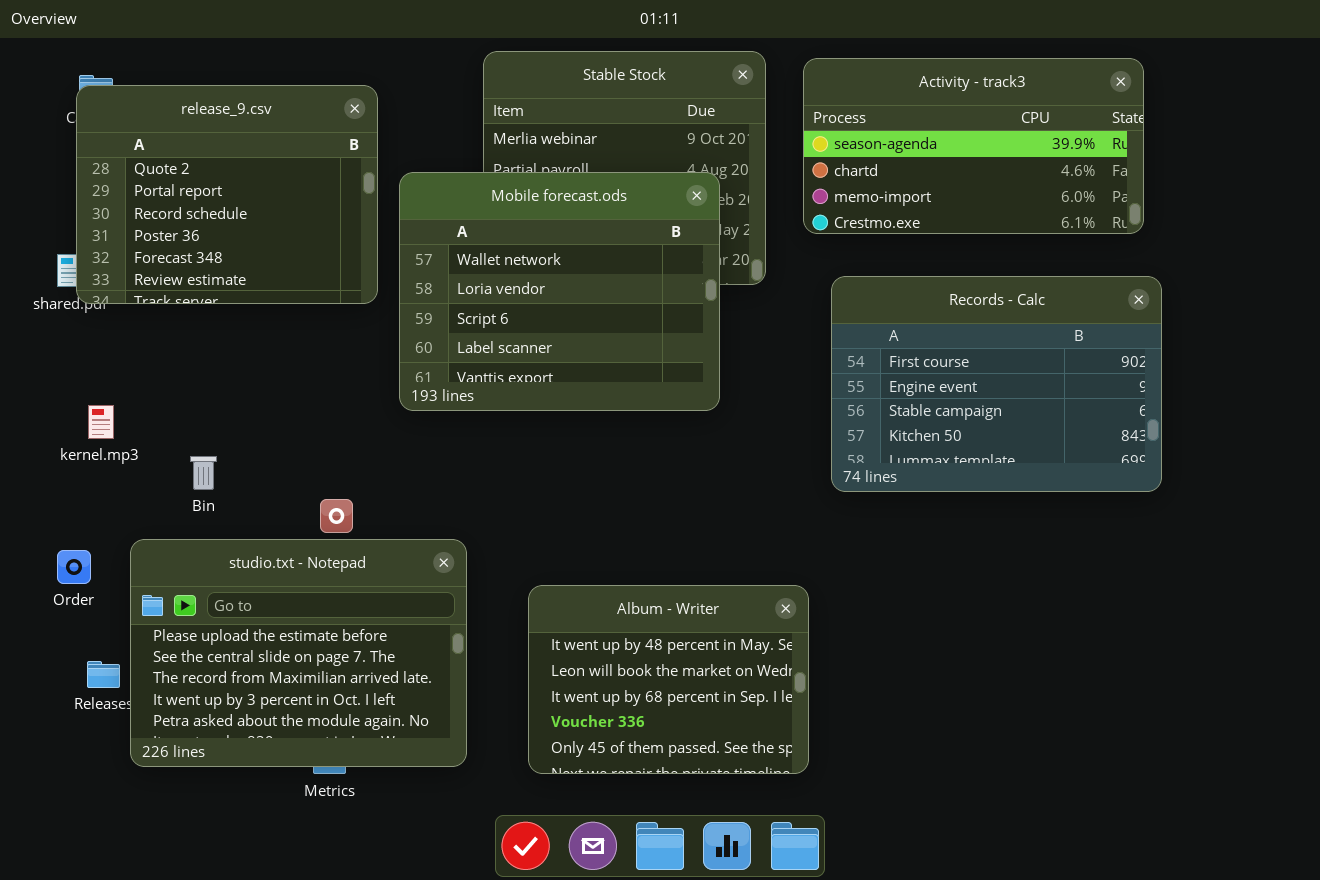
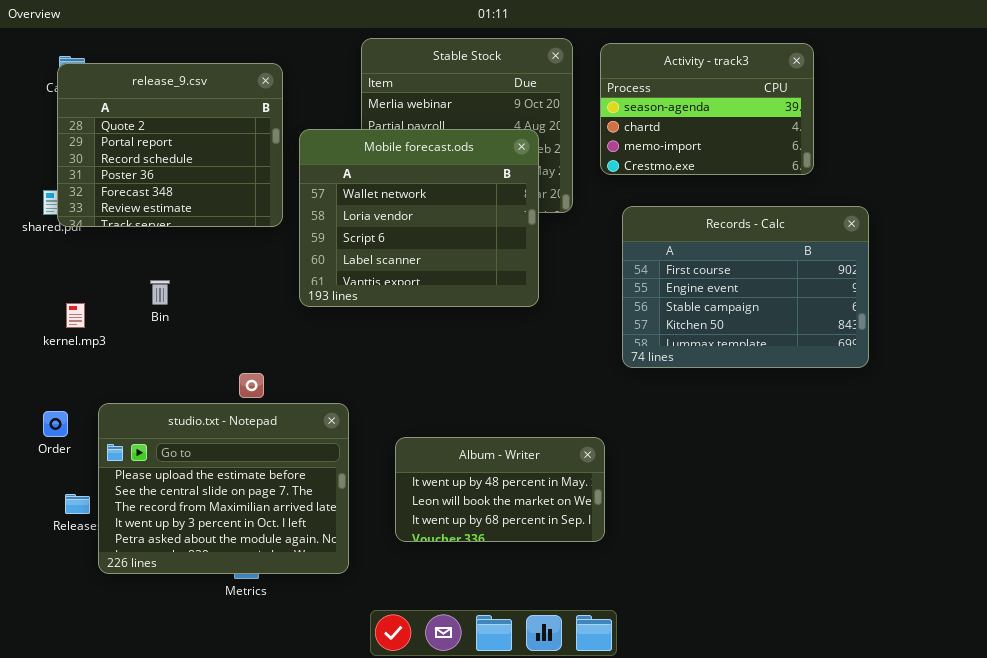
Activity - track3: [803,58,1144,234] -> [600,43,814,175], resized
Bin: [190,456,217,490] -> [150,280,170,305], moved
Album - Writer: [528,585,809,774] -> [395,437,605,542], resized

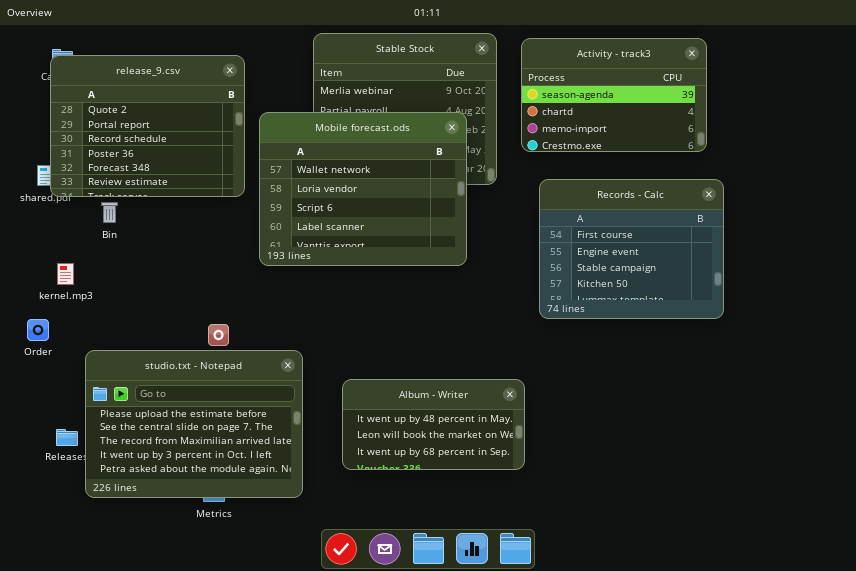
Records - Calc: [622,206,869,368] -> [539,179,724,319], resized
Bin: [150,280,170,305] -> [101,202,118,223], moved
Order: [43,411,68,437] -> [27,319,49,341], moved

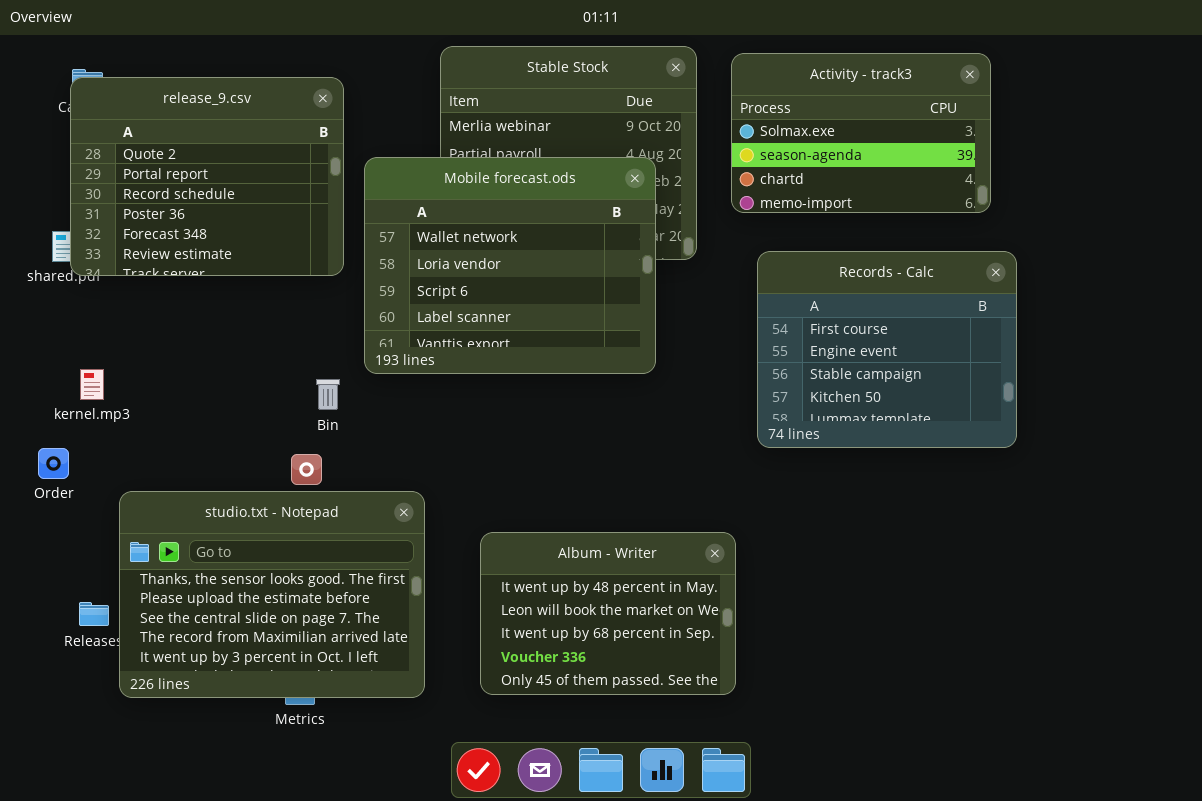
Activity - track3: [521,38,707,152] -> [731,53,991,213], scrolled up 1 row
Bin: [101,202,118,223] -> [316,379,340,410], moved
studio.txt - Notepad: [85,350,303,498] -> [119,491,425,698], scrolled up 1 row
Album - Writer: [342,379,525,470] -> [480,532,736,695], resized

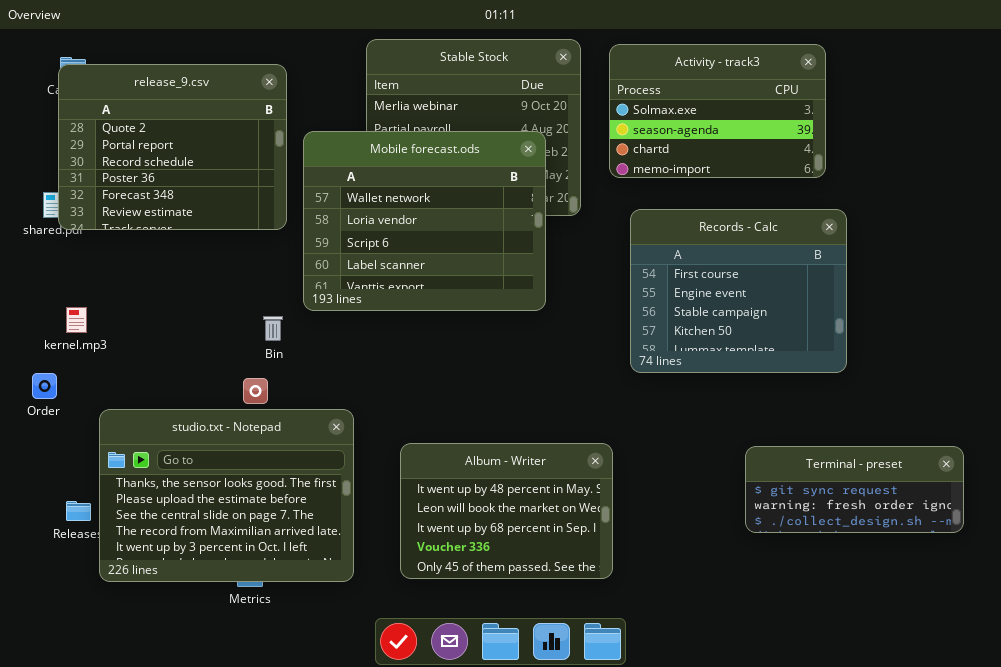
Terminal - preset: none -> [745,446,964,533], opened

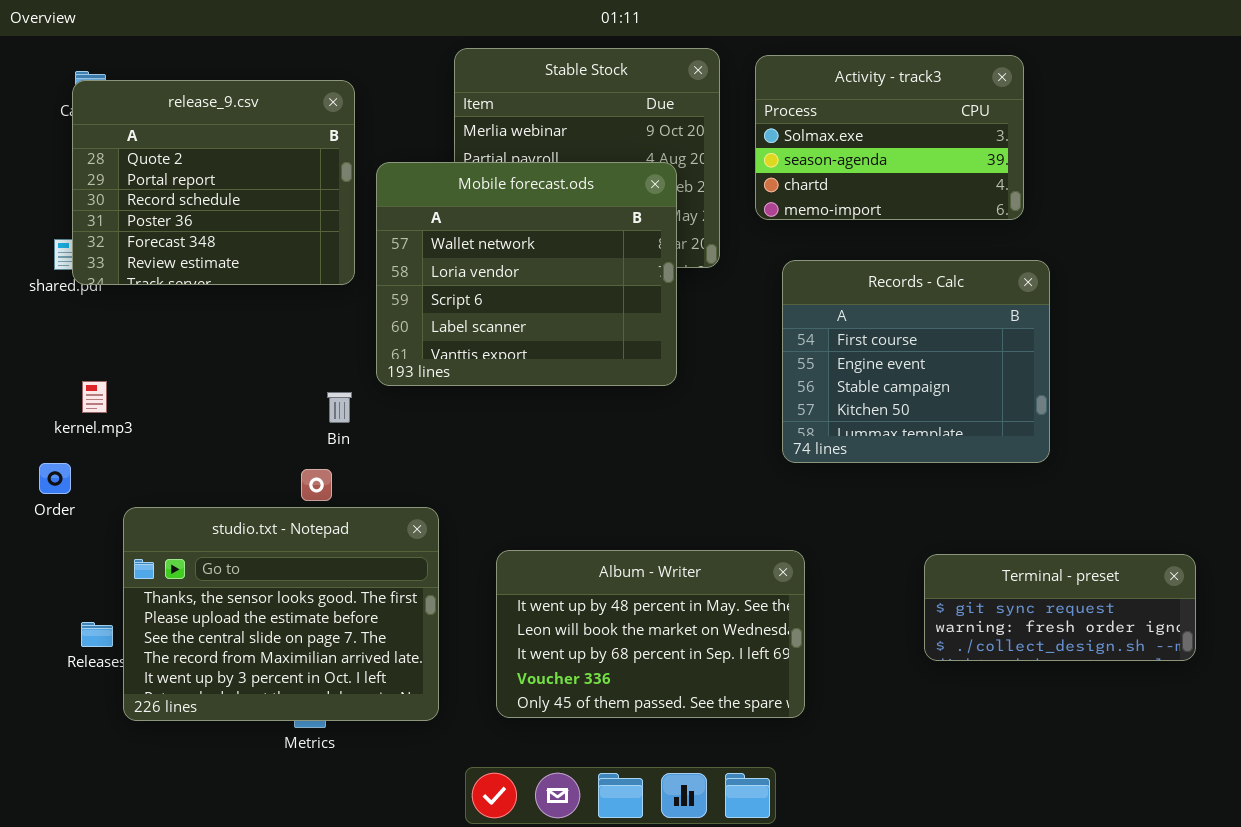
Album - Writer: [400,443,613,579] -> [496,550,805,718], resized

